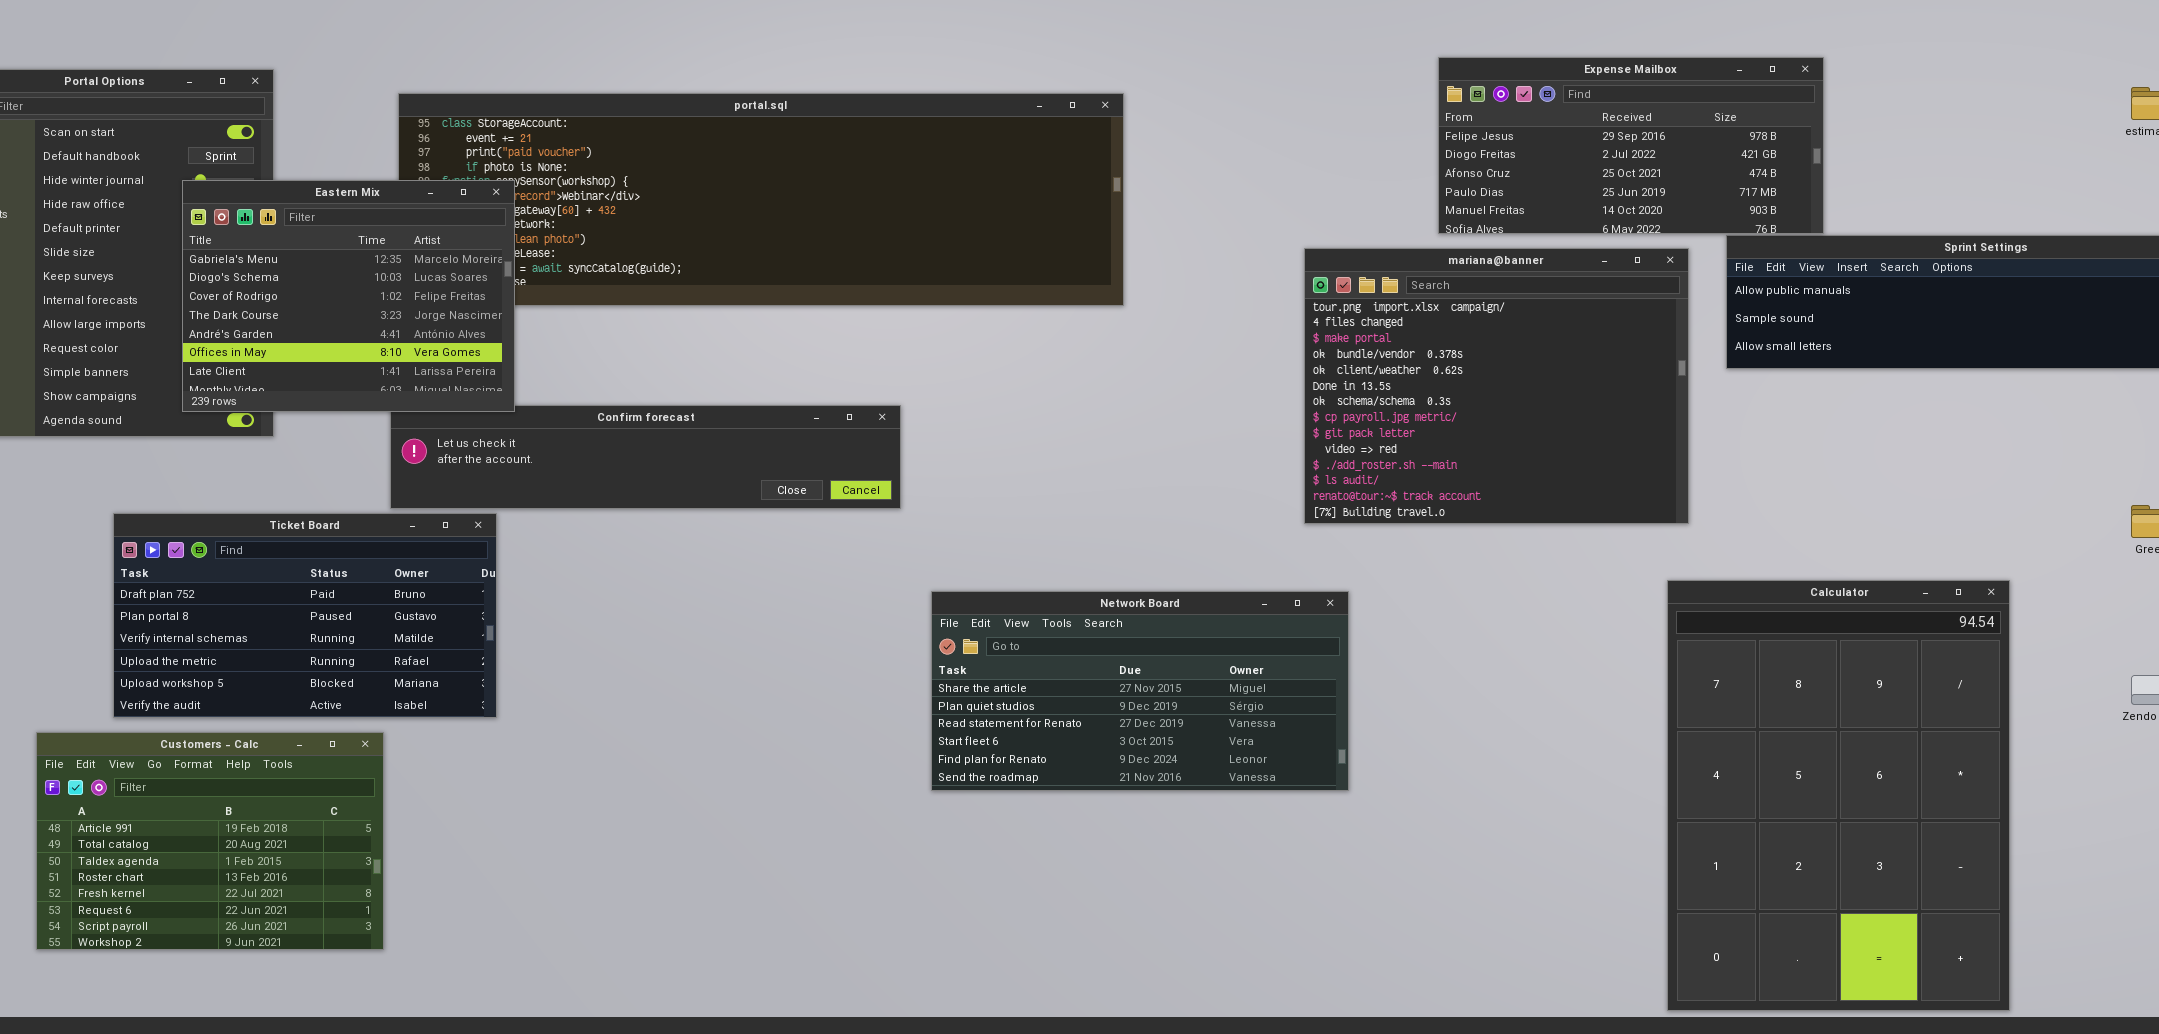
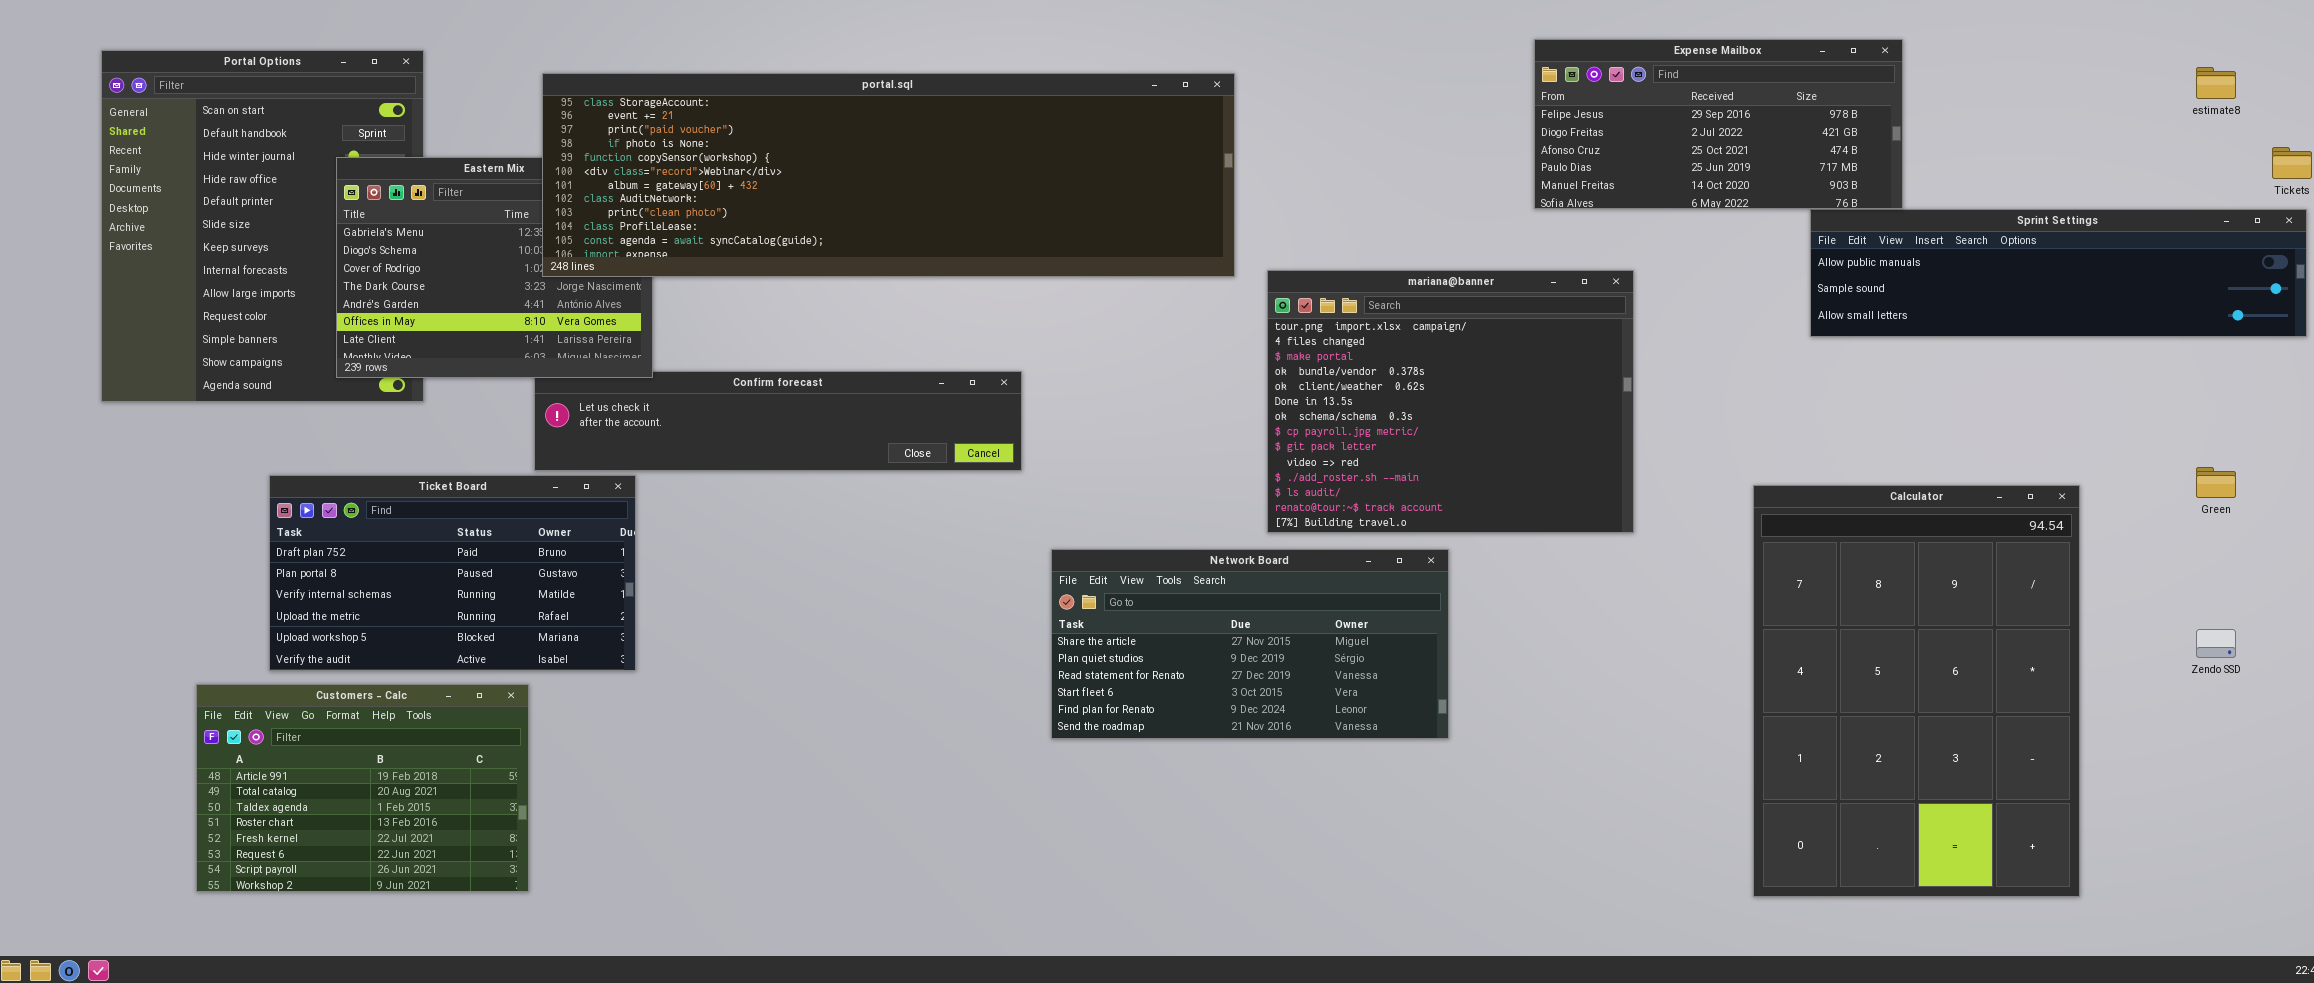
portal.sql: [398,93,1124,306] -> [542,73,1235,277], raised
mariana@banner: [1304,248,1689,524] -> [1267,270,1634,533], moved
Calculator: [1667,580,2010,1011] -> [1753,485,2080,897], moved

